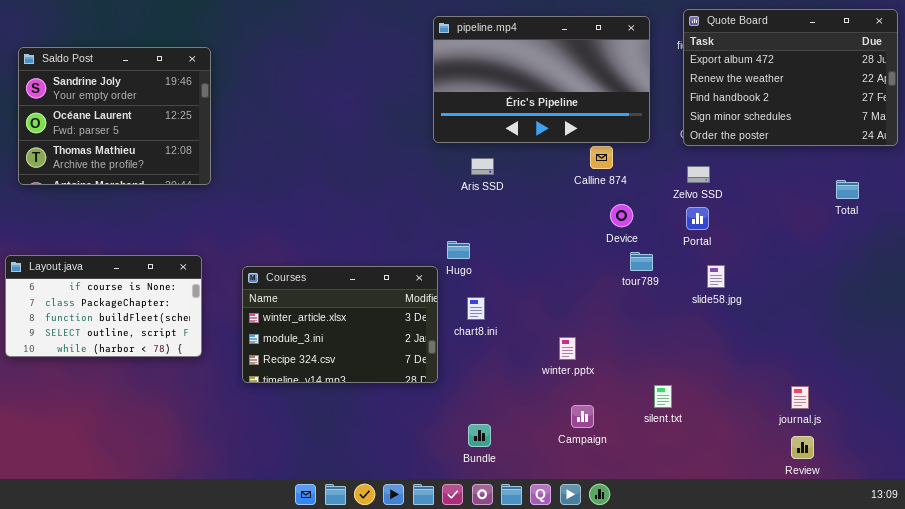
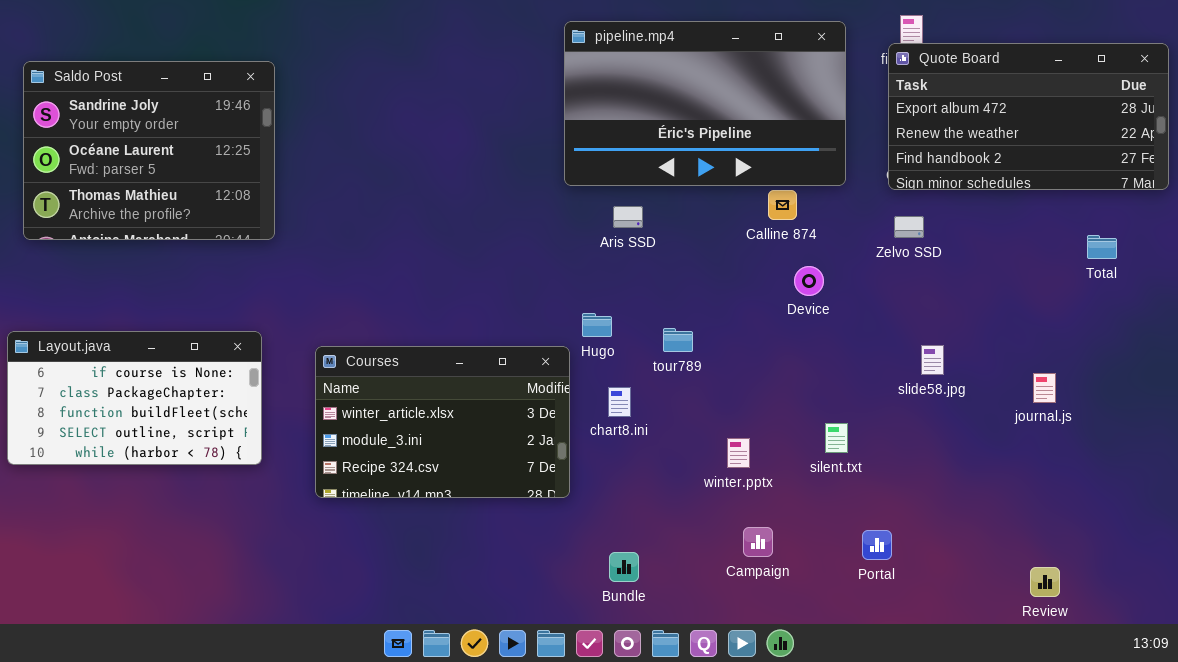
Quote Board: [683,9,898,146] -> [888,43,1169,190], resized
Portal: [686,207,709,230] -> [862,530,892,560], moved
tour789: [630,252,653,271] -> [663,328,693,352], moved
silent.txt: [654,385,672,408] -> [825,423,848,453], moved
journal.js: [791,386,809,409] -> [1033,373,1056,403], moved

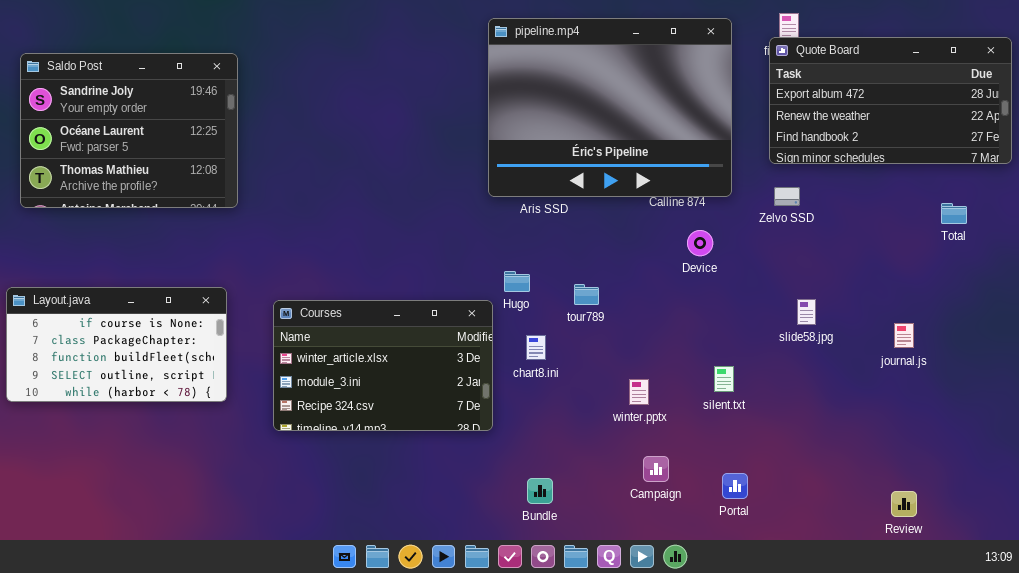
pipeline.mp4: [564,21,846,186] -> [488,18,732,197], resized
Portal: [862,530,892,560] -> [722,473,748,499], moved

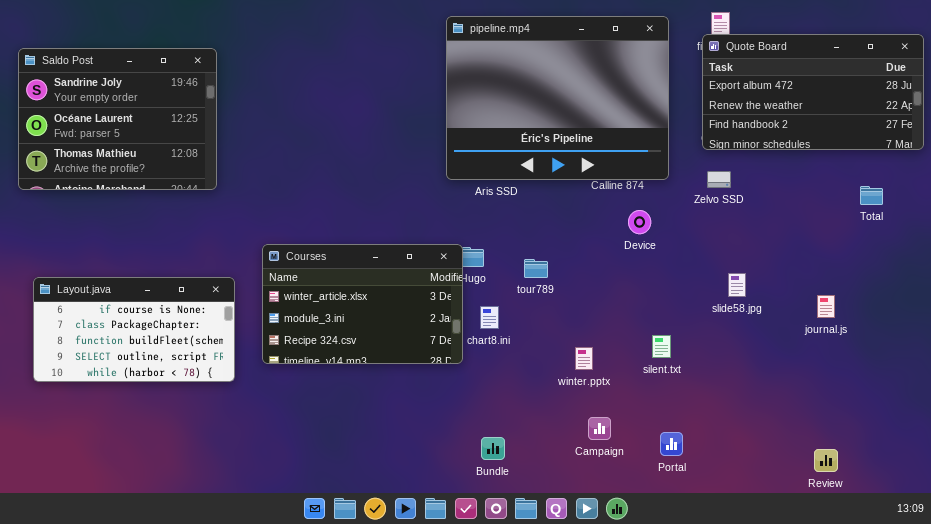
Layout.java: [6,287,227,402] -> [33,277,235,382], moved
Courses: [273,300,493,431] -> [262,244,463,364], moved

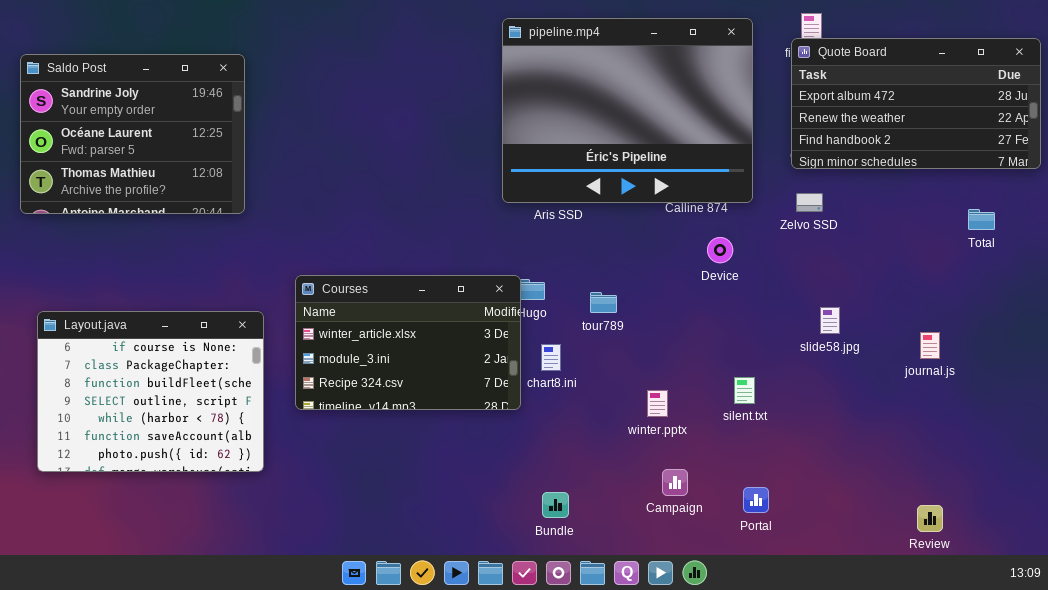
Layout.java: [33,277,235,382] -> [37,311,264,472], resized

